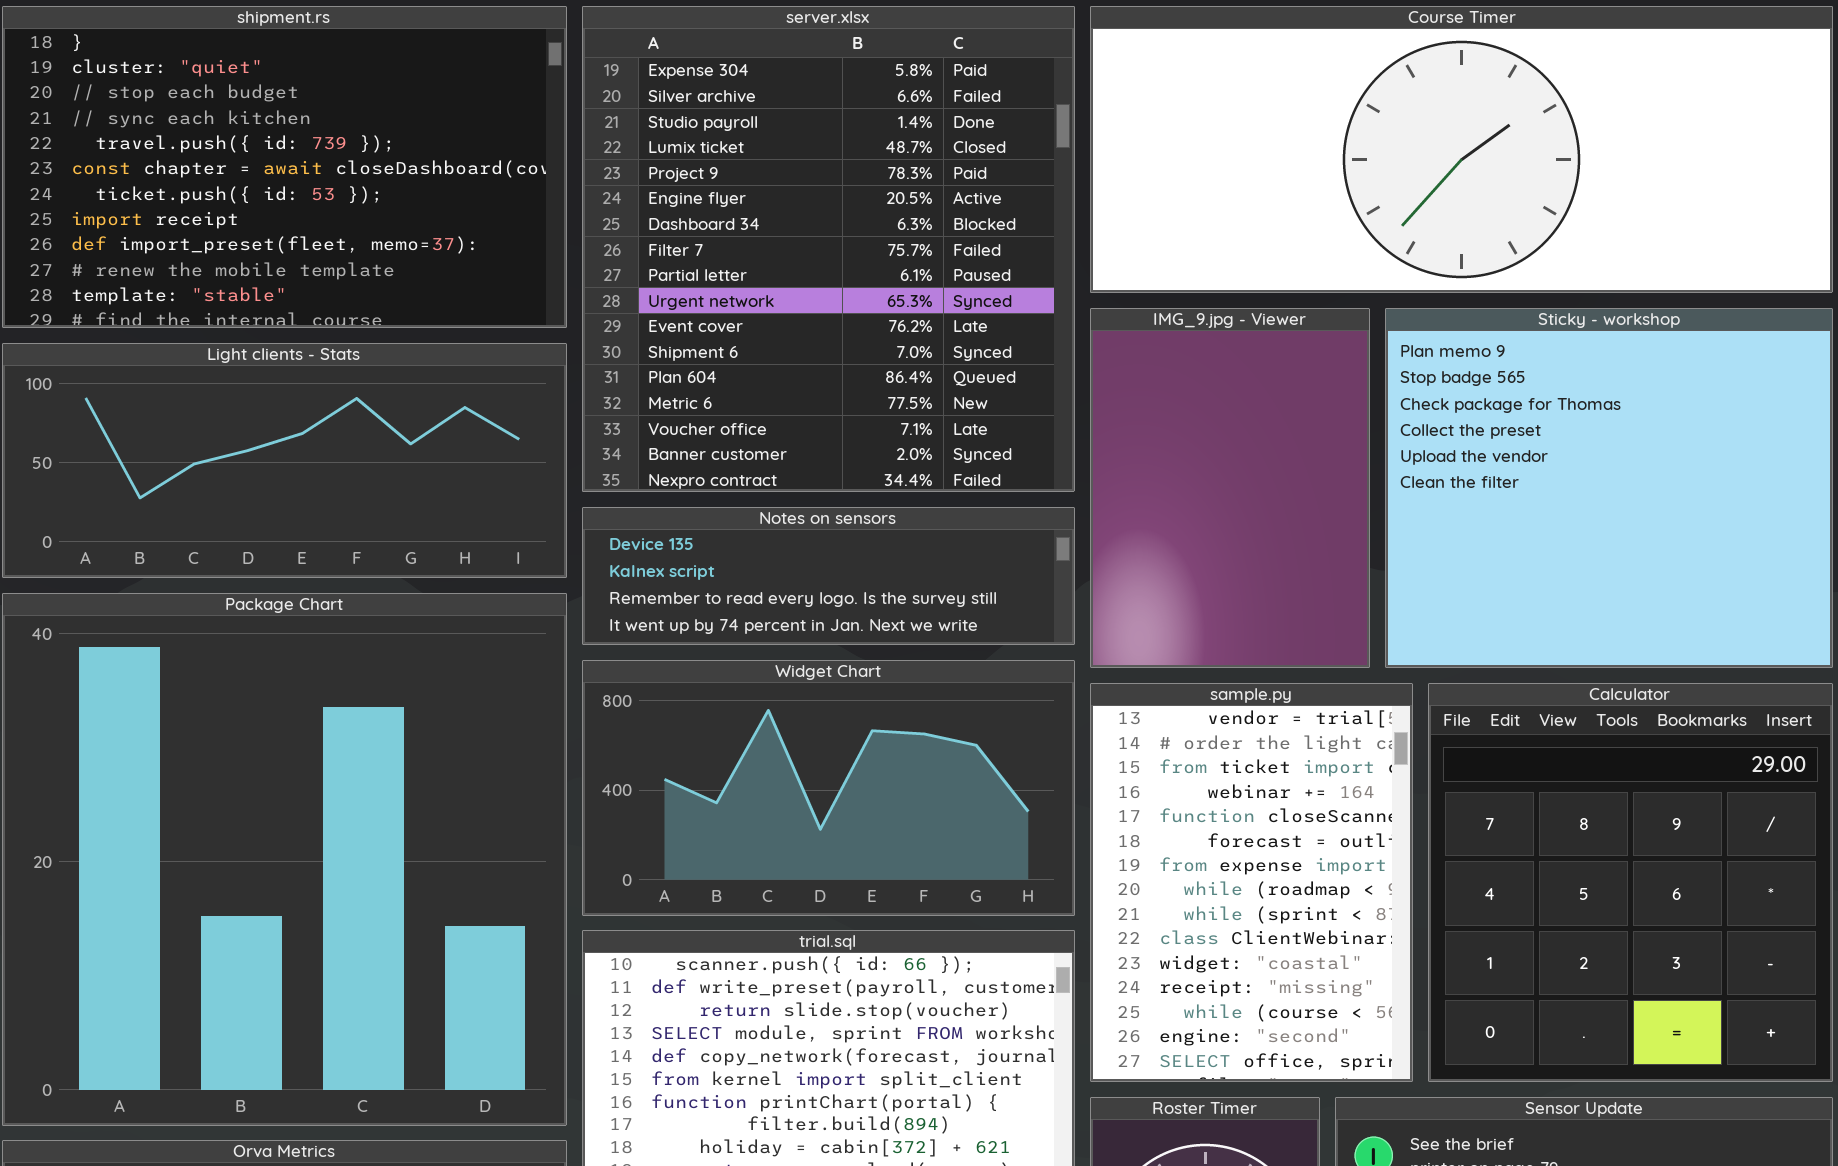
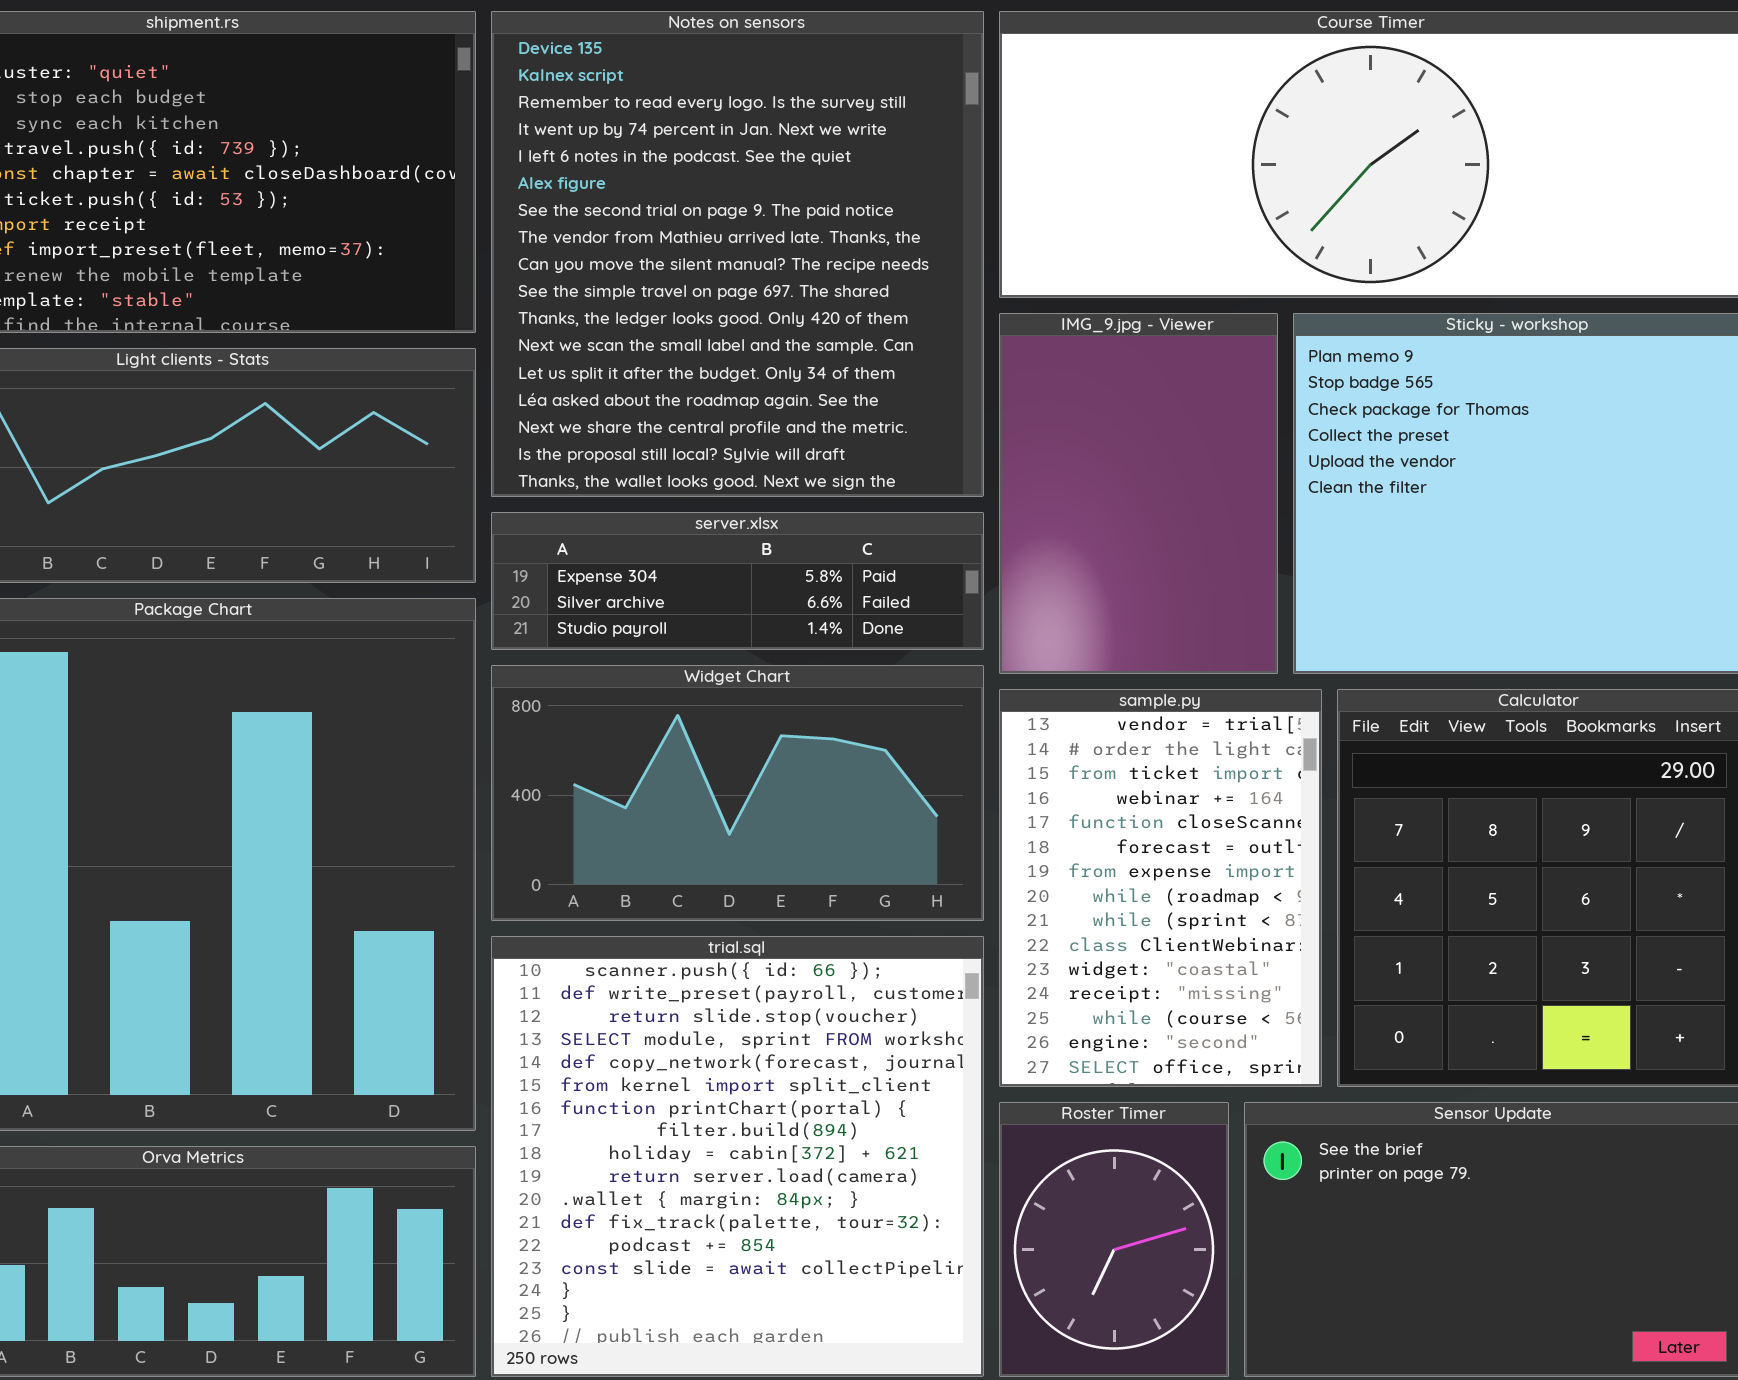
server.xlsx: [582,6,1075,492] -> [491,512,984,650], moved, resized
Notes on sensors: [582,507,1075,645] -> [491,11,984,497], moved, resized

